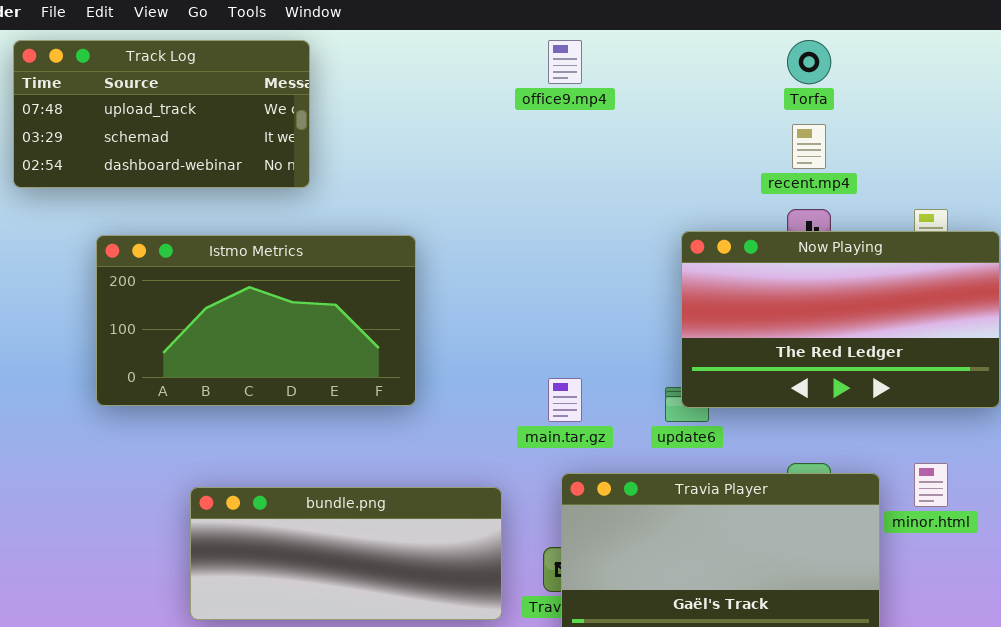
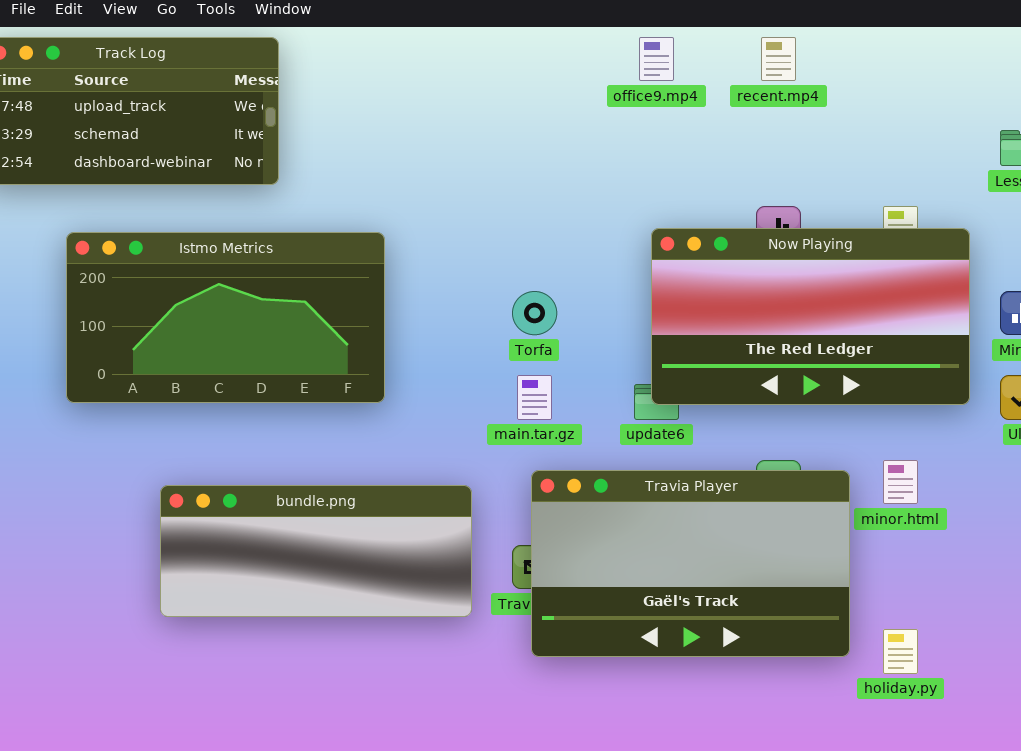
office9.mp4: [548,40,582,84] -> [639,37,674,81], moved
Torfa: [787,40,831,84] -> [512,291,557,335], moved
recent.mp4: [792,124,826,169] -> [761,37,796,81], moved

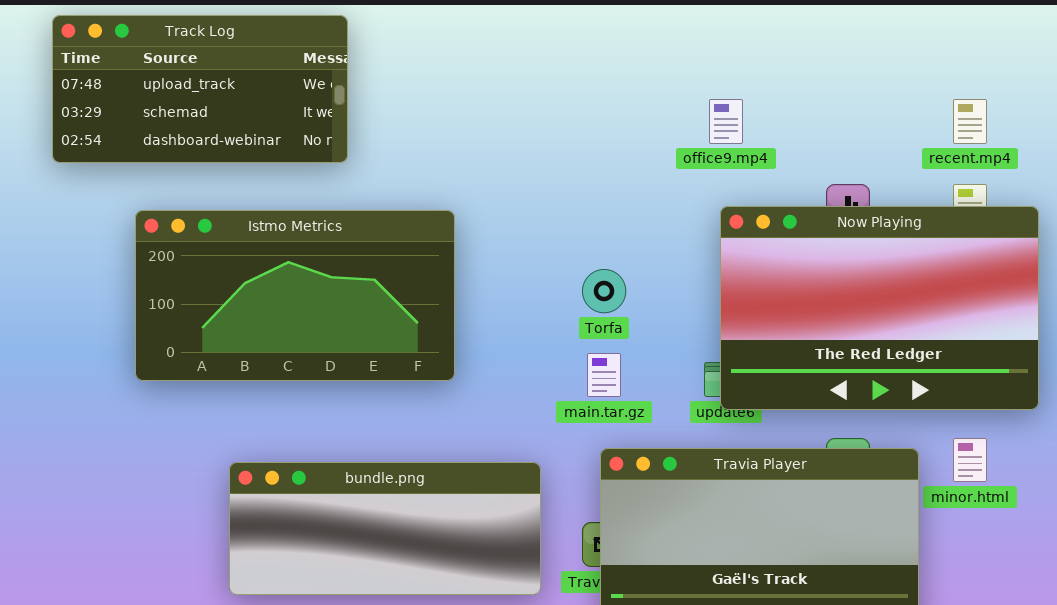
office9.mp4: [639,37,674,81] -> [709,99,743,144], moved
recent.mp4: [761,37,796,81] -> [953,99,987,144], moved
Now Playing: [651,228,970,405] -> [720,206,1039,410], resized

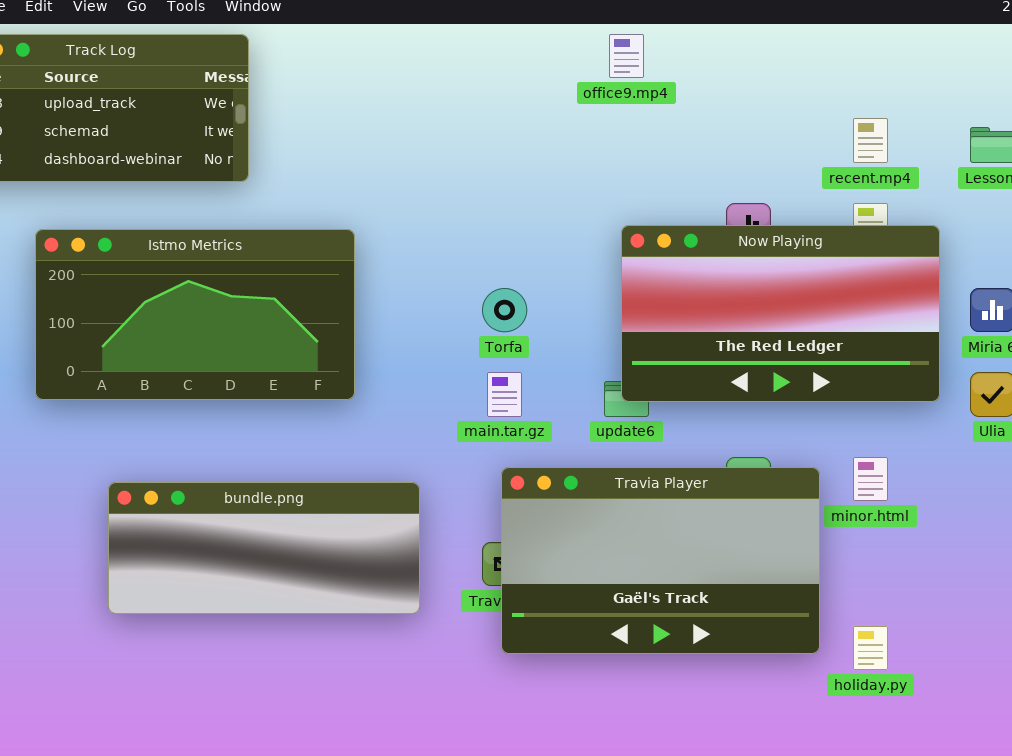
office9.mp4: [709,99,743,144] -> [609,34,644,78], moved
Now Playing: [720,206,1039,410] -> [621,225,940,402], resized
bundle.png: [229,462,541,595] -> [108,482,420,614], moved

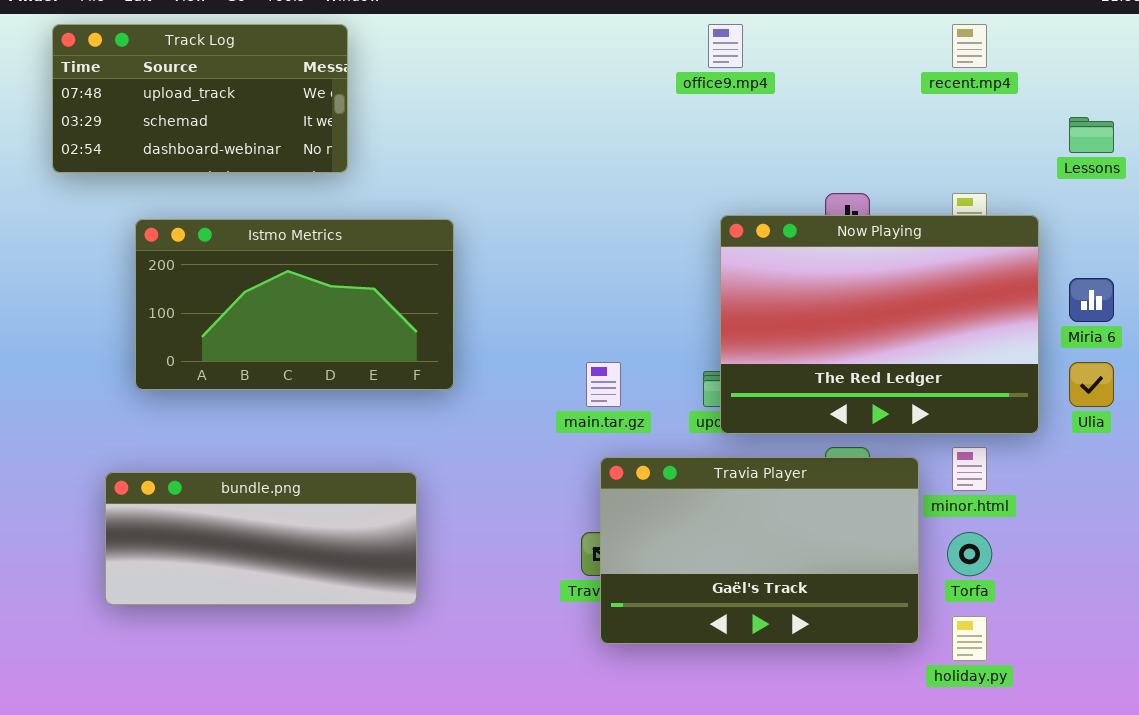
recent.mp4: [853,118,888,163] -> [952,24,987,68], moved
Now Playing: [621,225,940,402] -> [720,215,1039,434], resized
Torfa: [482,288,527,332] -> [947,532,992,576], moved
bundle.png: [108,482,420,614] -> [105,472,417,605], moved

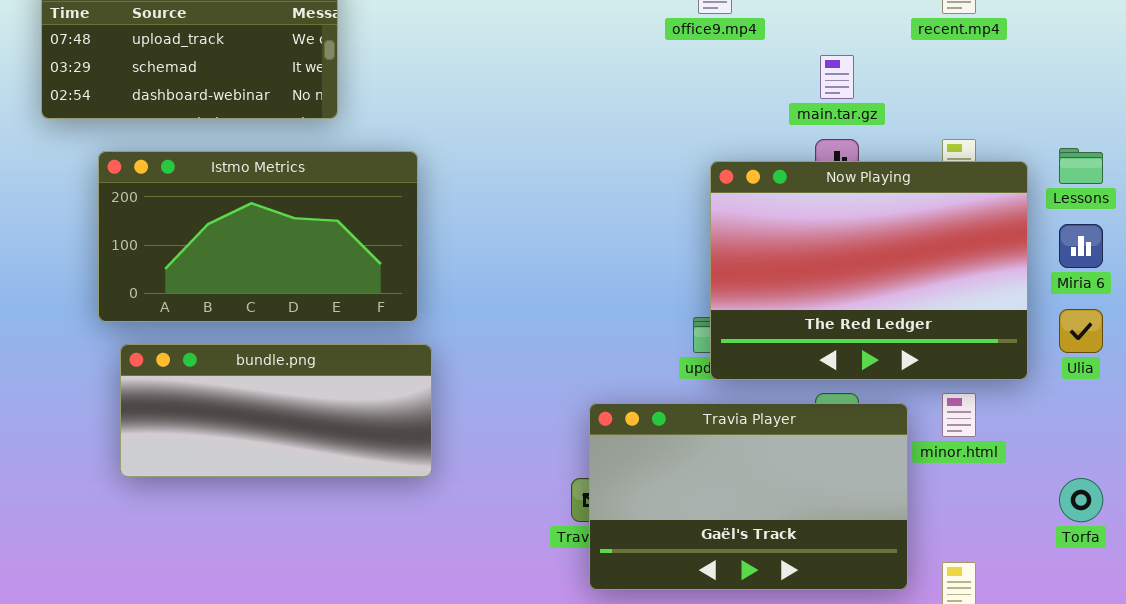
Lessons: [1069,117,1114,153] -> [1059,148,1103,184], moved
Istmo Metrics: [135,219,454,390] -> [98,151,418,322], moved
main.tar.gz: [586,362,621,407] -> [820,55,854,99], moved
bundle.png: [105,472,417,605] -> [120,344,432,477], moved
Torfa: [947,532,992,576] -> [1059,478,1103,522], moved

